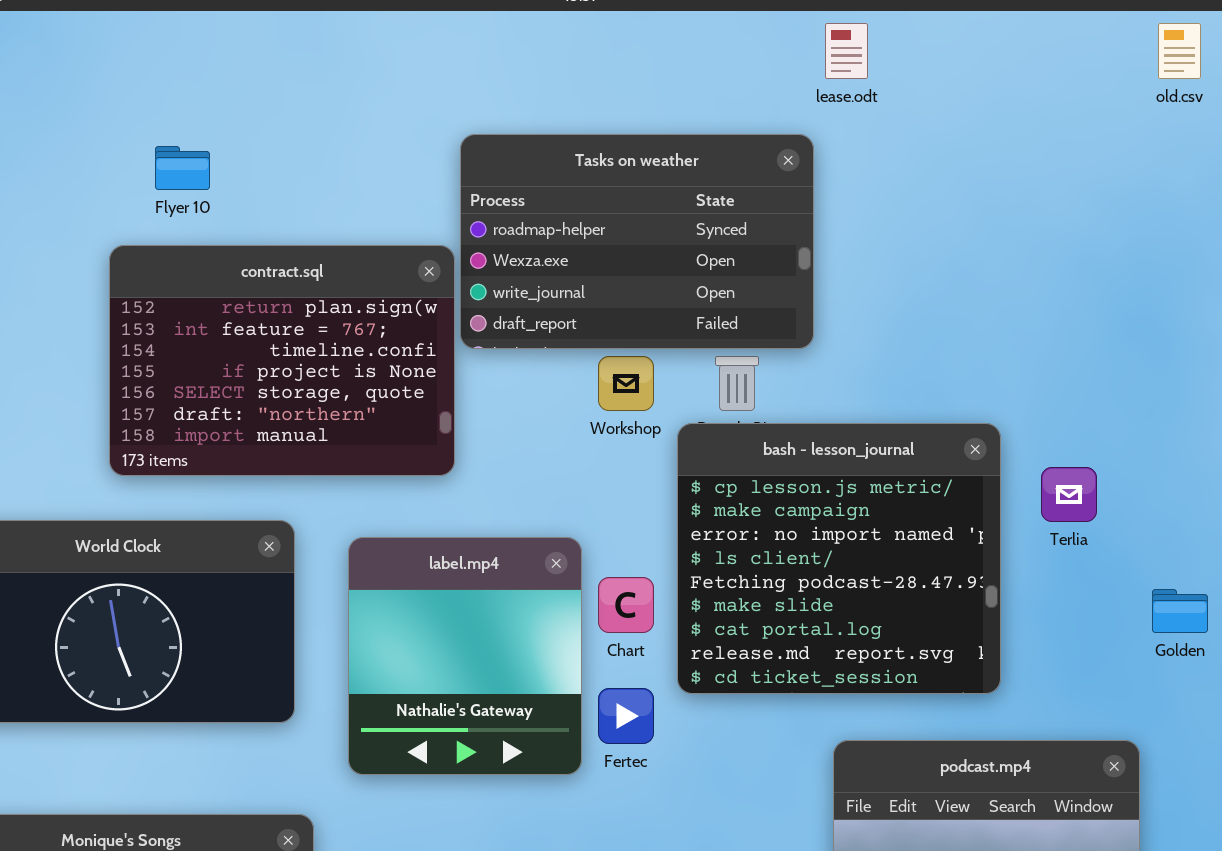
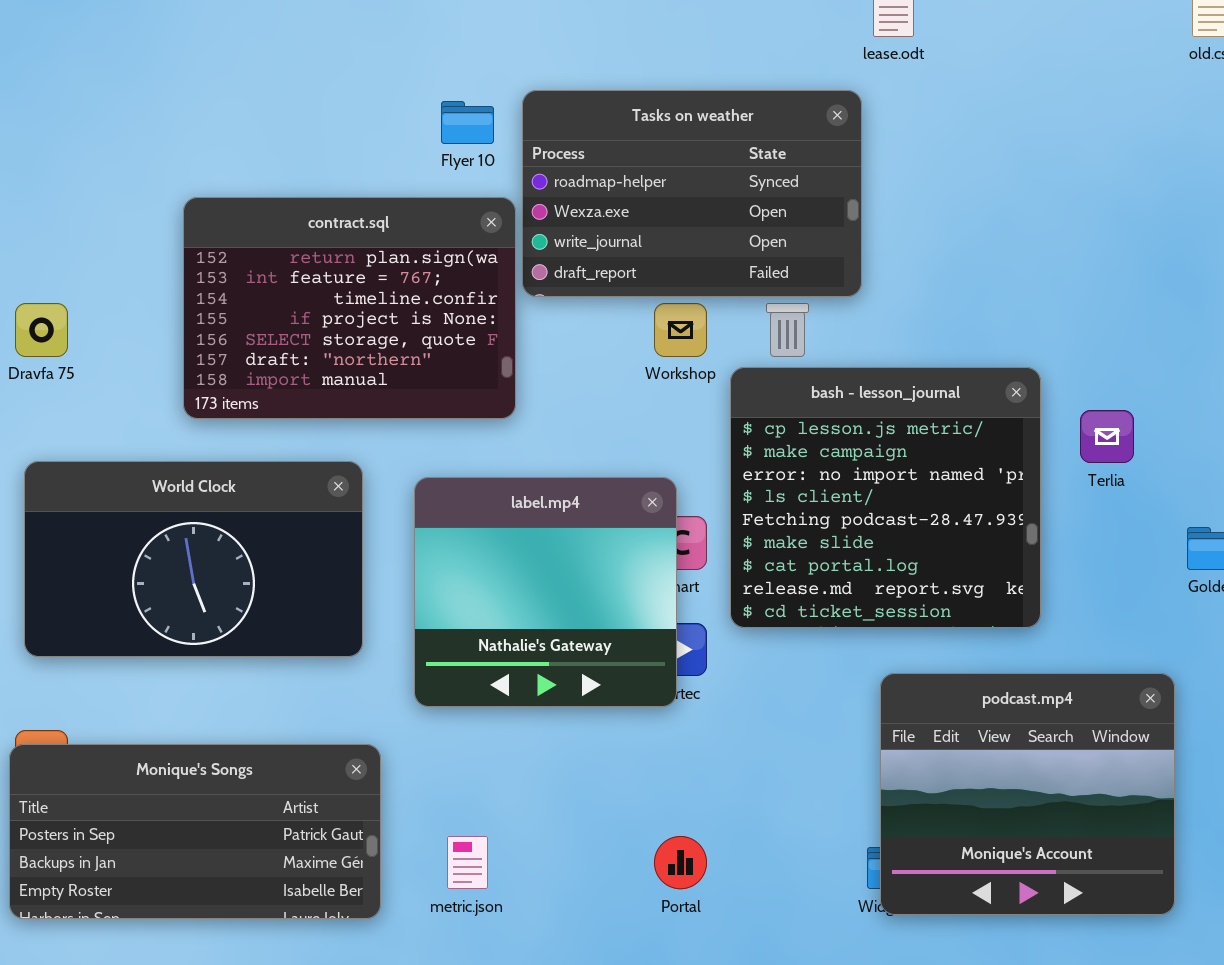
Flyer 10: [155,146,210,190] -> [441,101,494,144], moved
label.mp4: [348,537,582,775] -> [414,477,677,707], resized

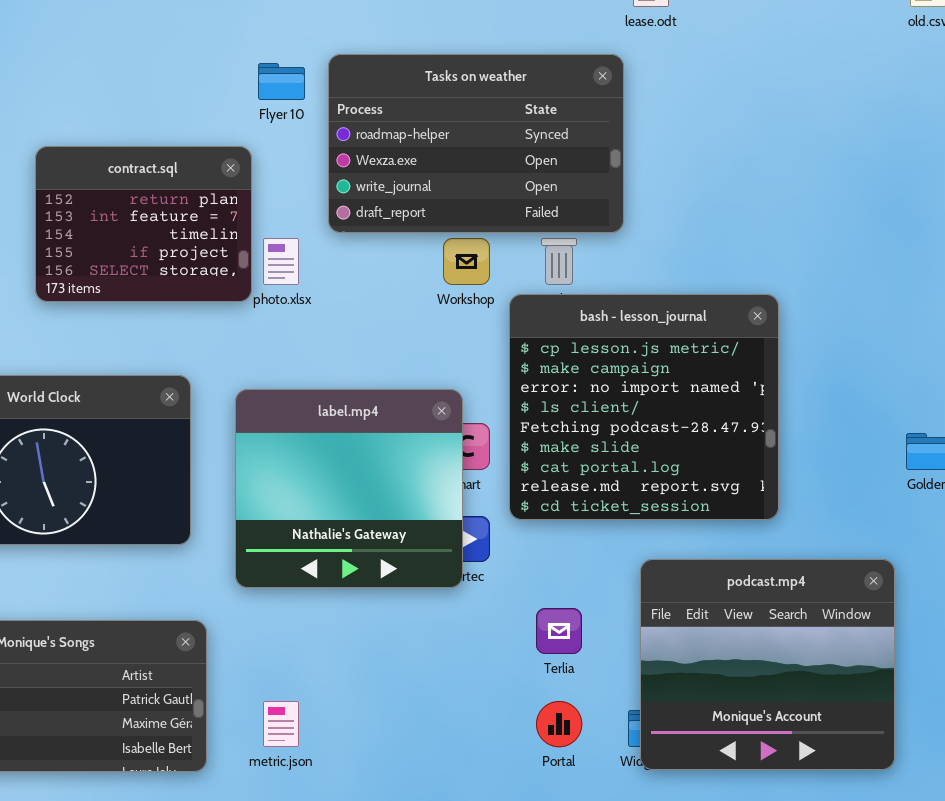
contract.sql: [183,197,516,419] -> [35,146,252,302], resized
Terlia: [1080,410,1134,463] -> [536,608,582,654], moved
Portal: [654,836,707,889] -> [536,701,582,747], moved

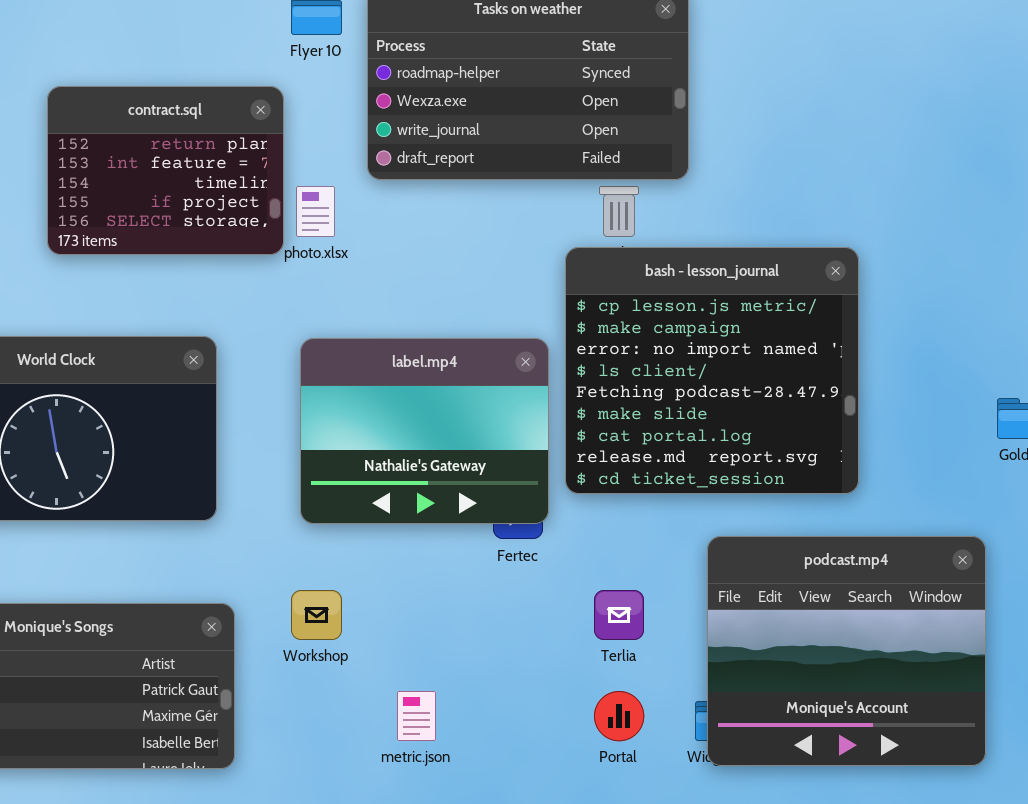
Workshop: [443,238,490,285] -> [291,590,342,640], moved
label.mp4: [235,389,463,588] -> [300,338,549,524], moved, resized
metric.json: [263,701,299,747] -> [397,691,436,741], moved

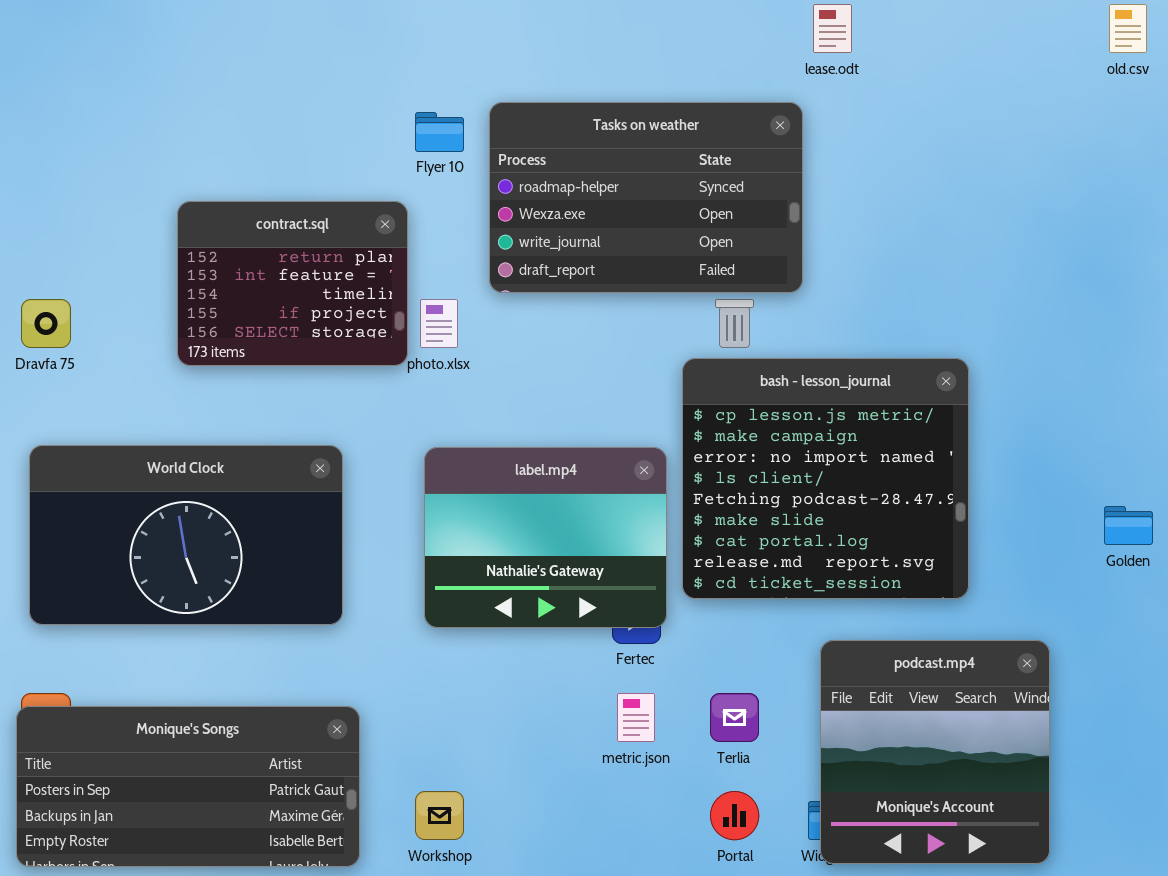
podcast.mp4: [707,536,986,766] -> [820,640,1050,864], resized
Workshop: [291,590,342,640] -> [415,791,464,840], moved
metric.json: [397,691,436,741] -> [617,693,655,742], moved

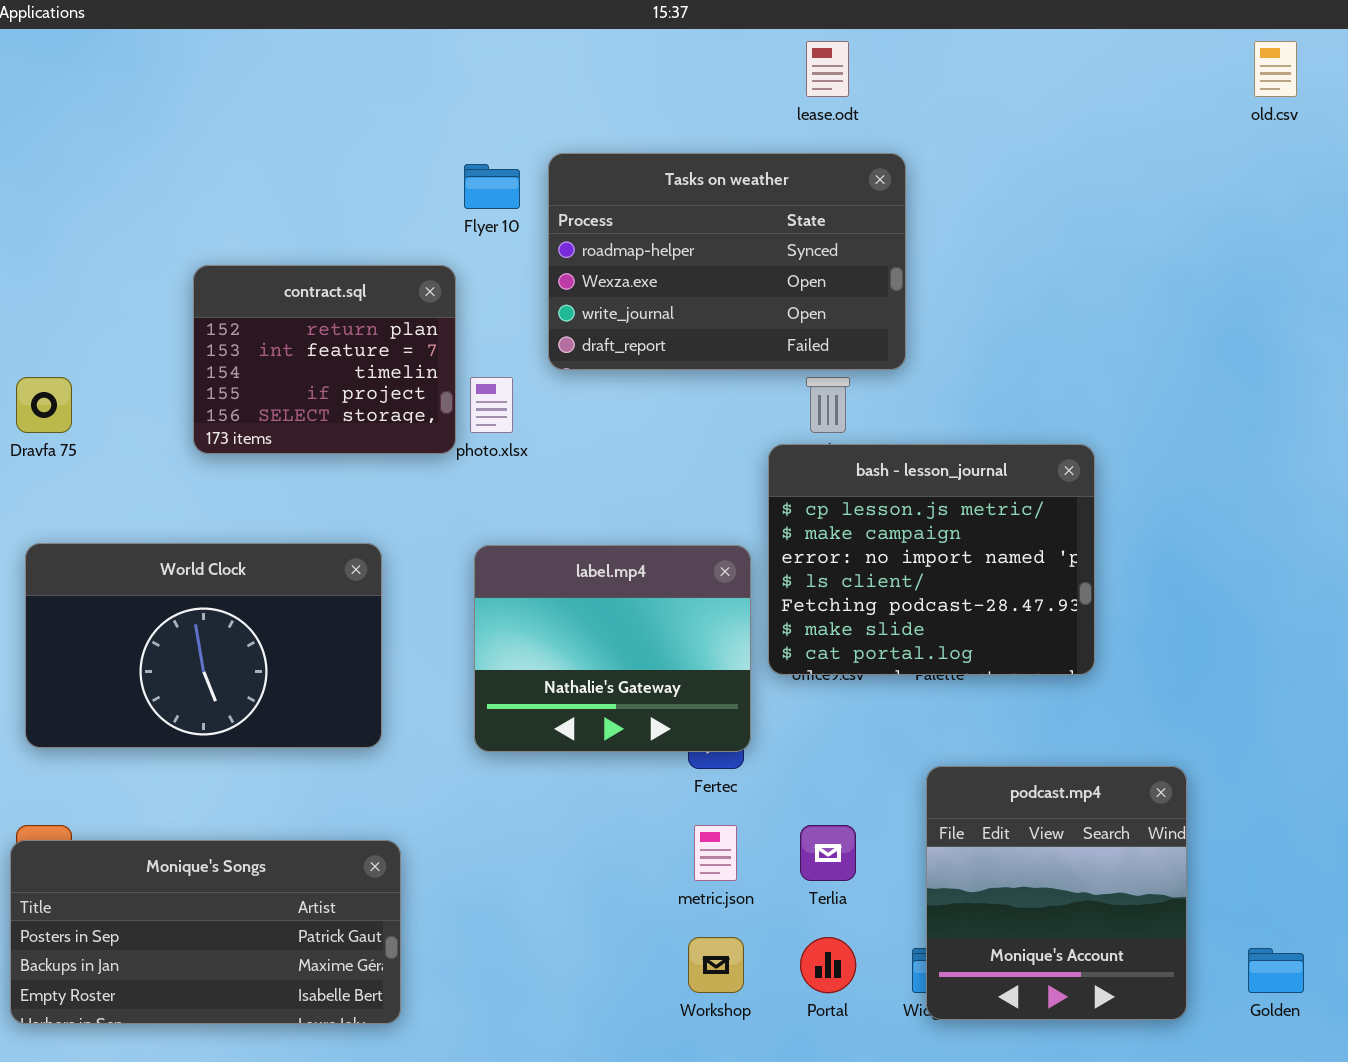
lease.odt: [813,4,852,53] -> [806,41,849,97], moved
bash - lesson_journal: [682,358,969,599] -> [768,444,1095,675], resized
Golden: [1104,506,1153,545] -> [1248,948,1304,993], moved
Workshop: [415,791,464,840] -> [688,937,744,993], moved

